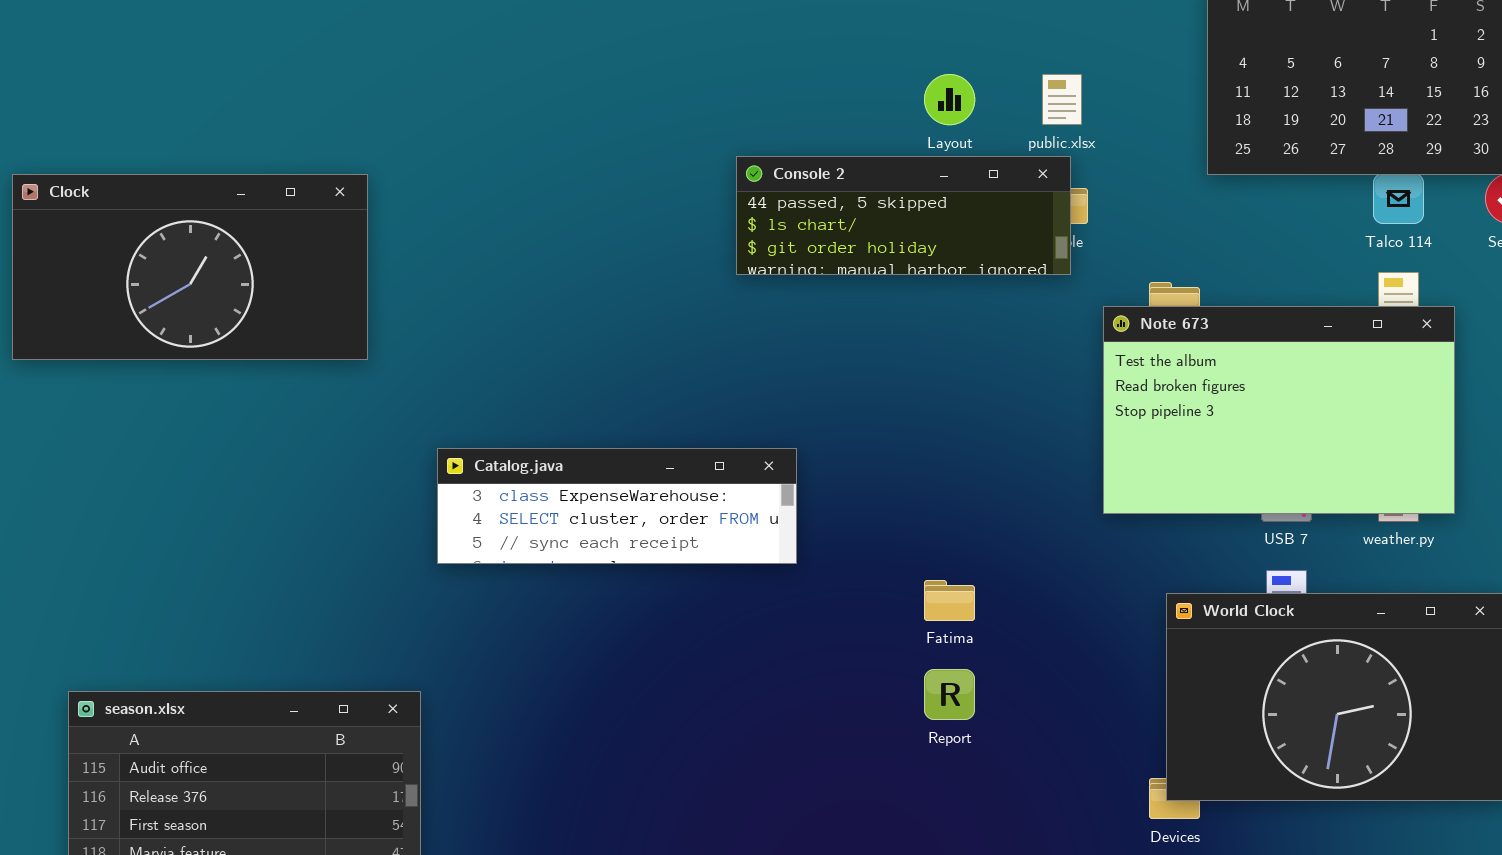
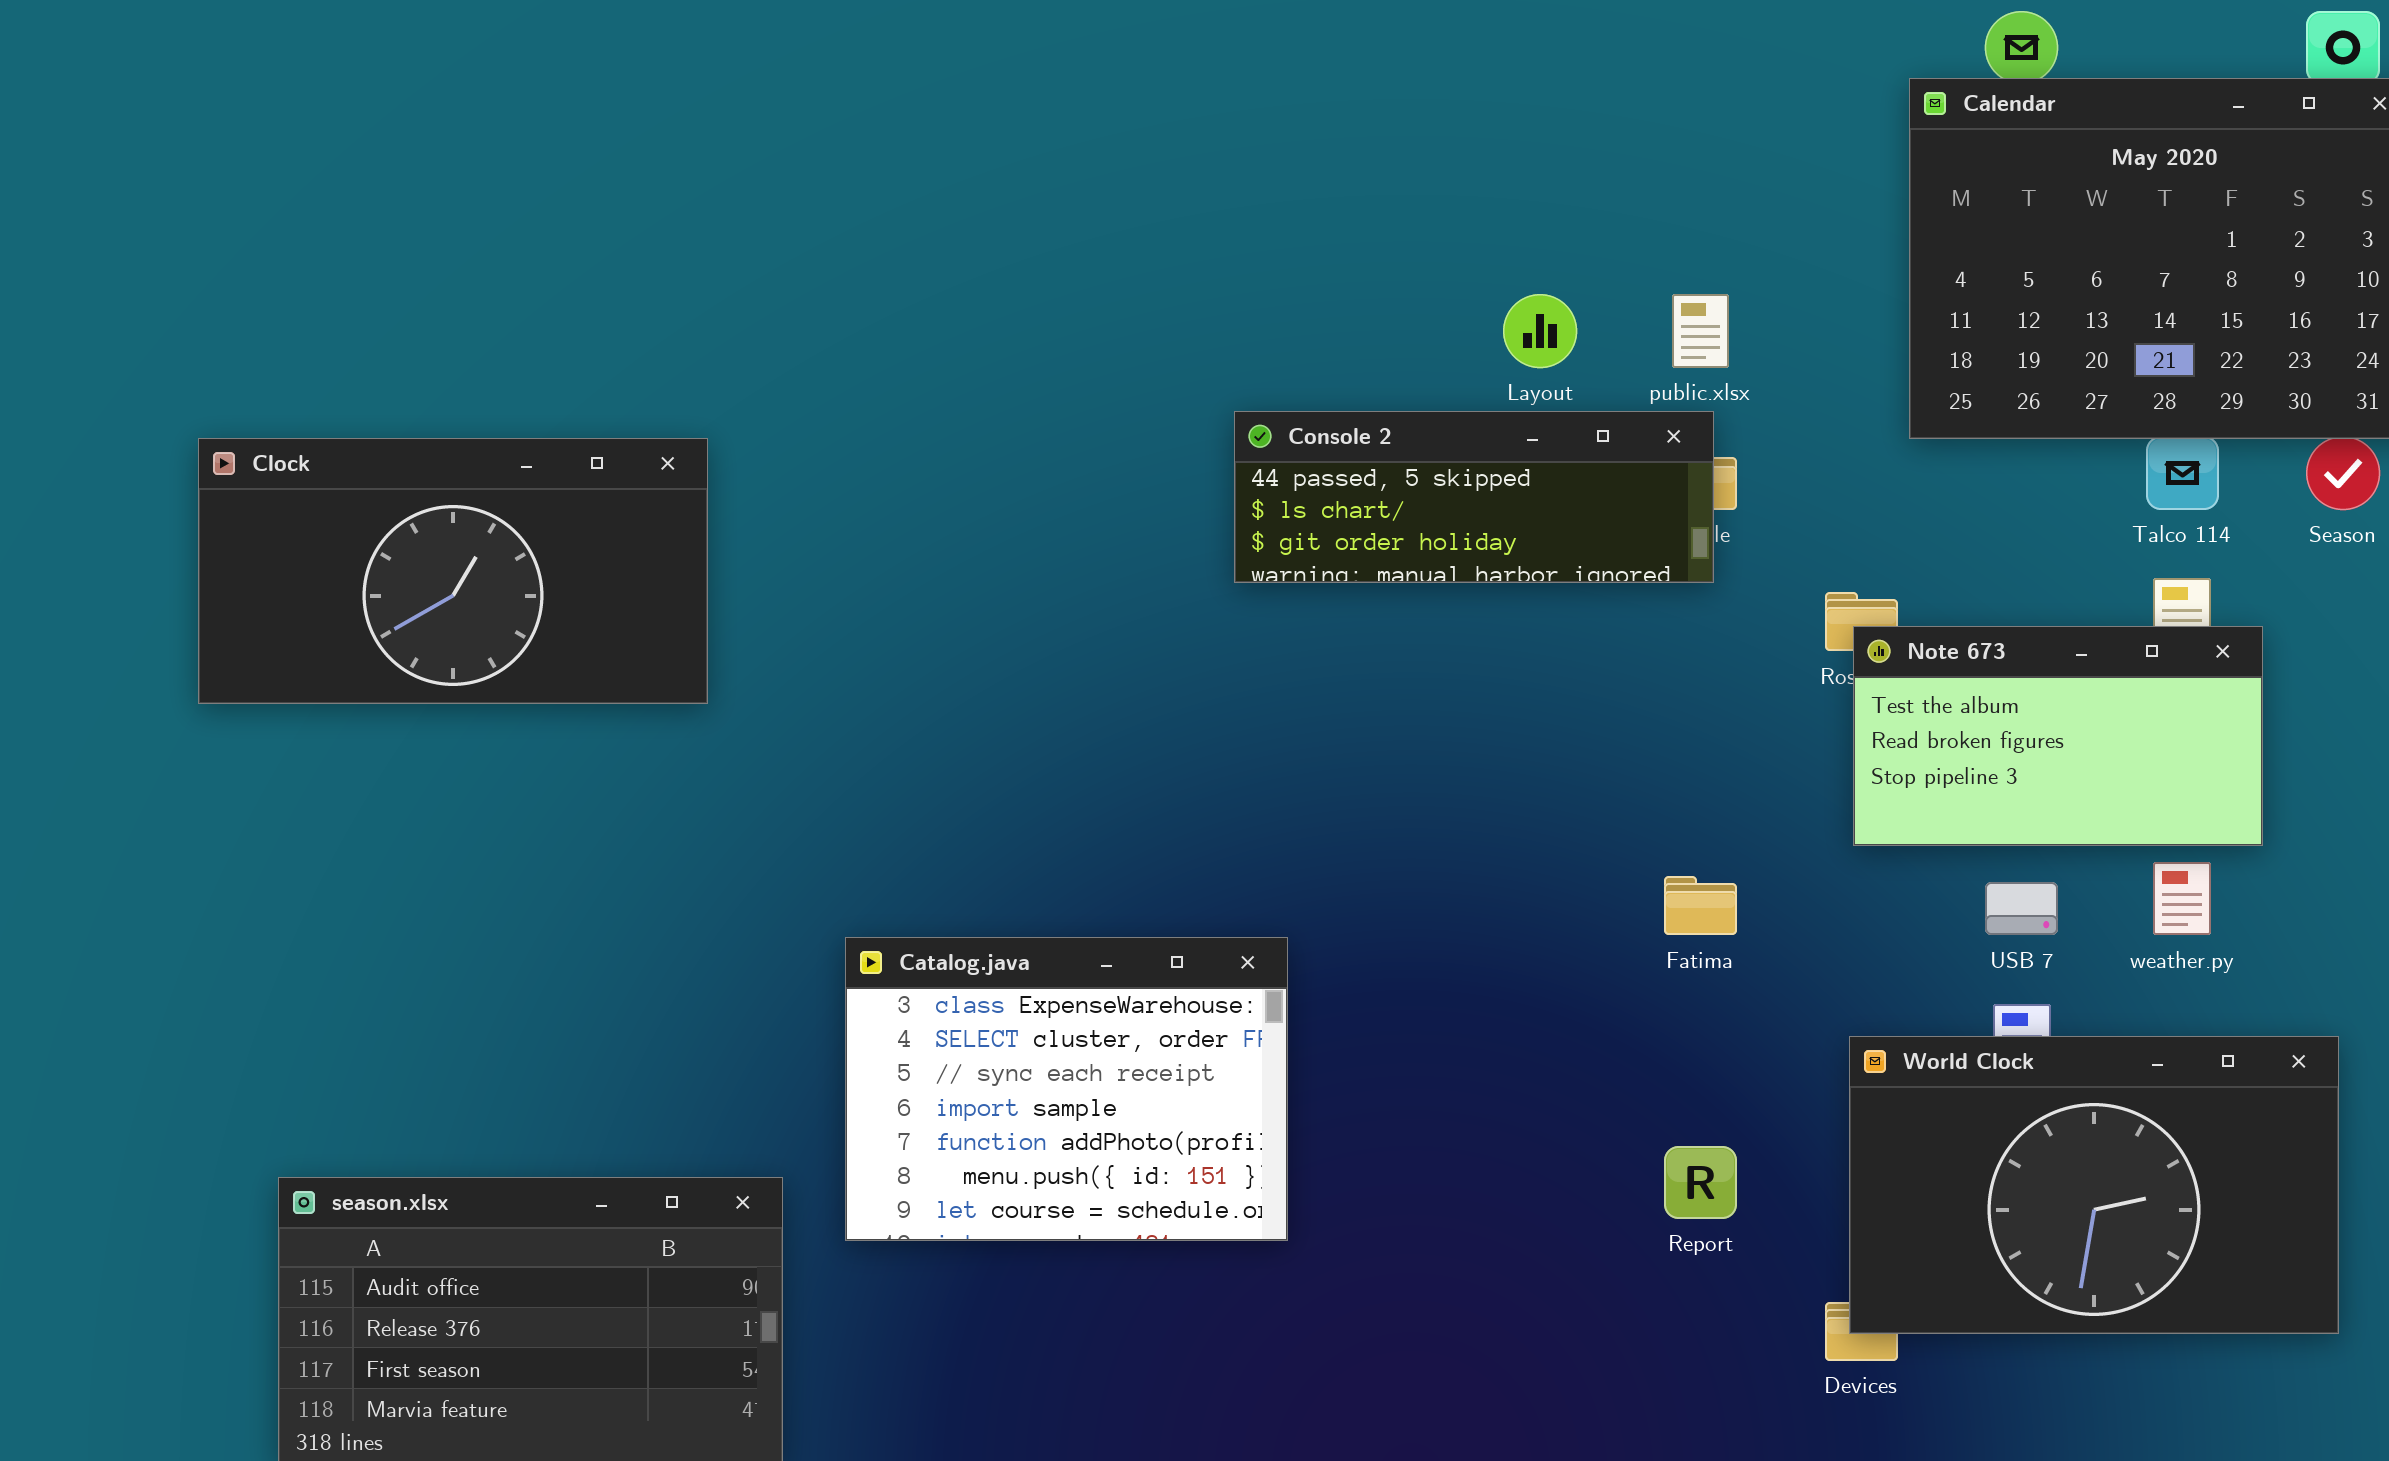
Note 673: [1103,306,1455,514] -> [1853,626,2263,846], resized
Catalog.java: [437,448,797,564] -> [845,937,1288,1241], moved, resized
Fatima: [924,580,975,621] -> [1664,876,1737,935], moved
Report: [924,669,975,720] -> [1664,1146,1737,1219], moved

